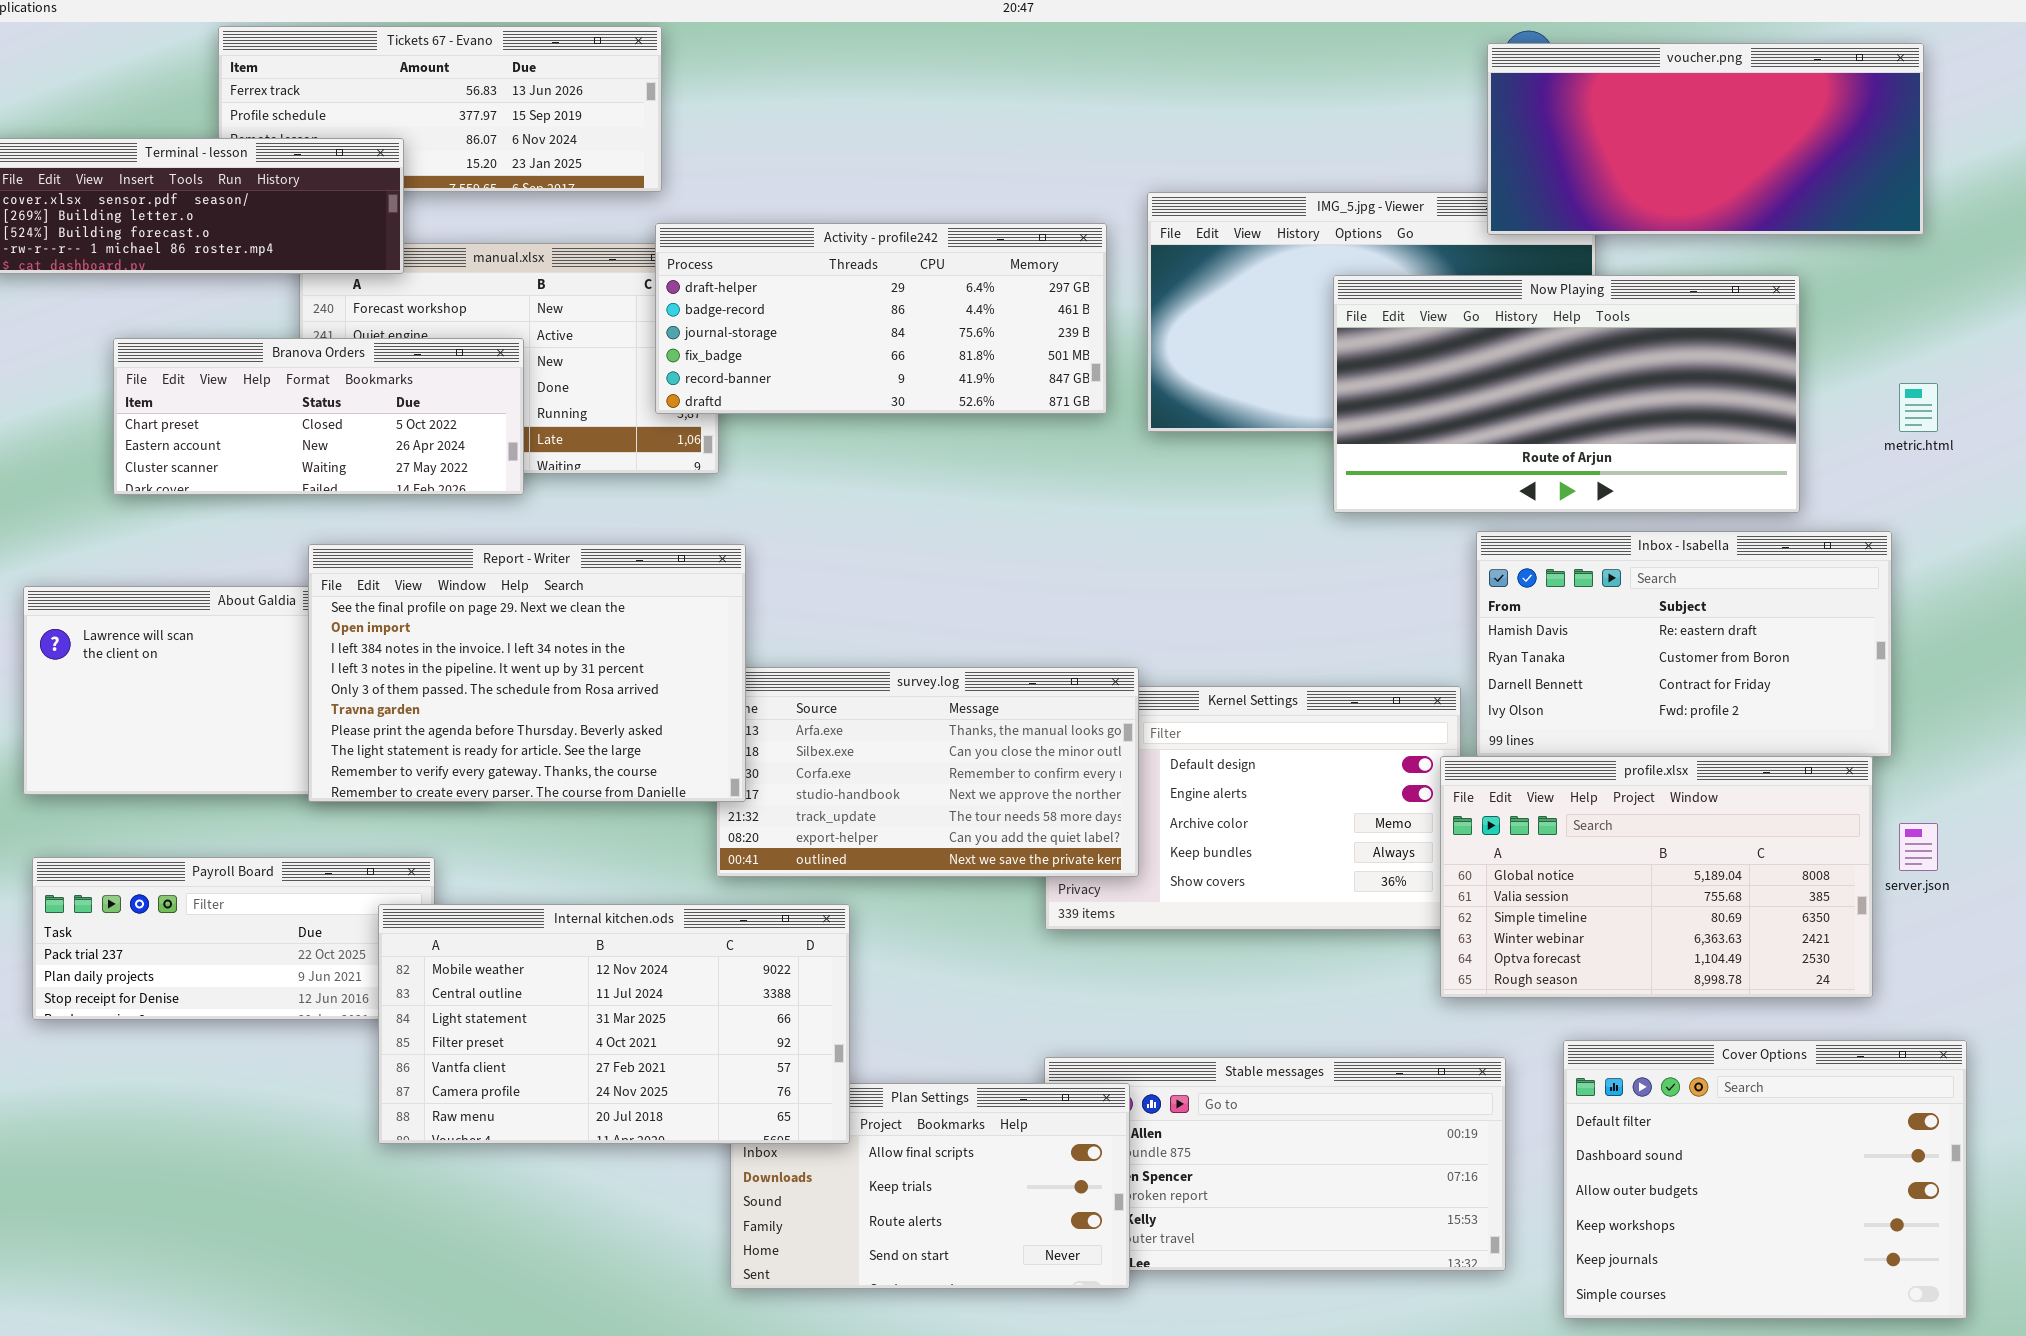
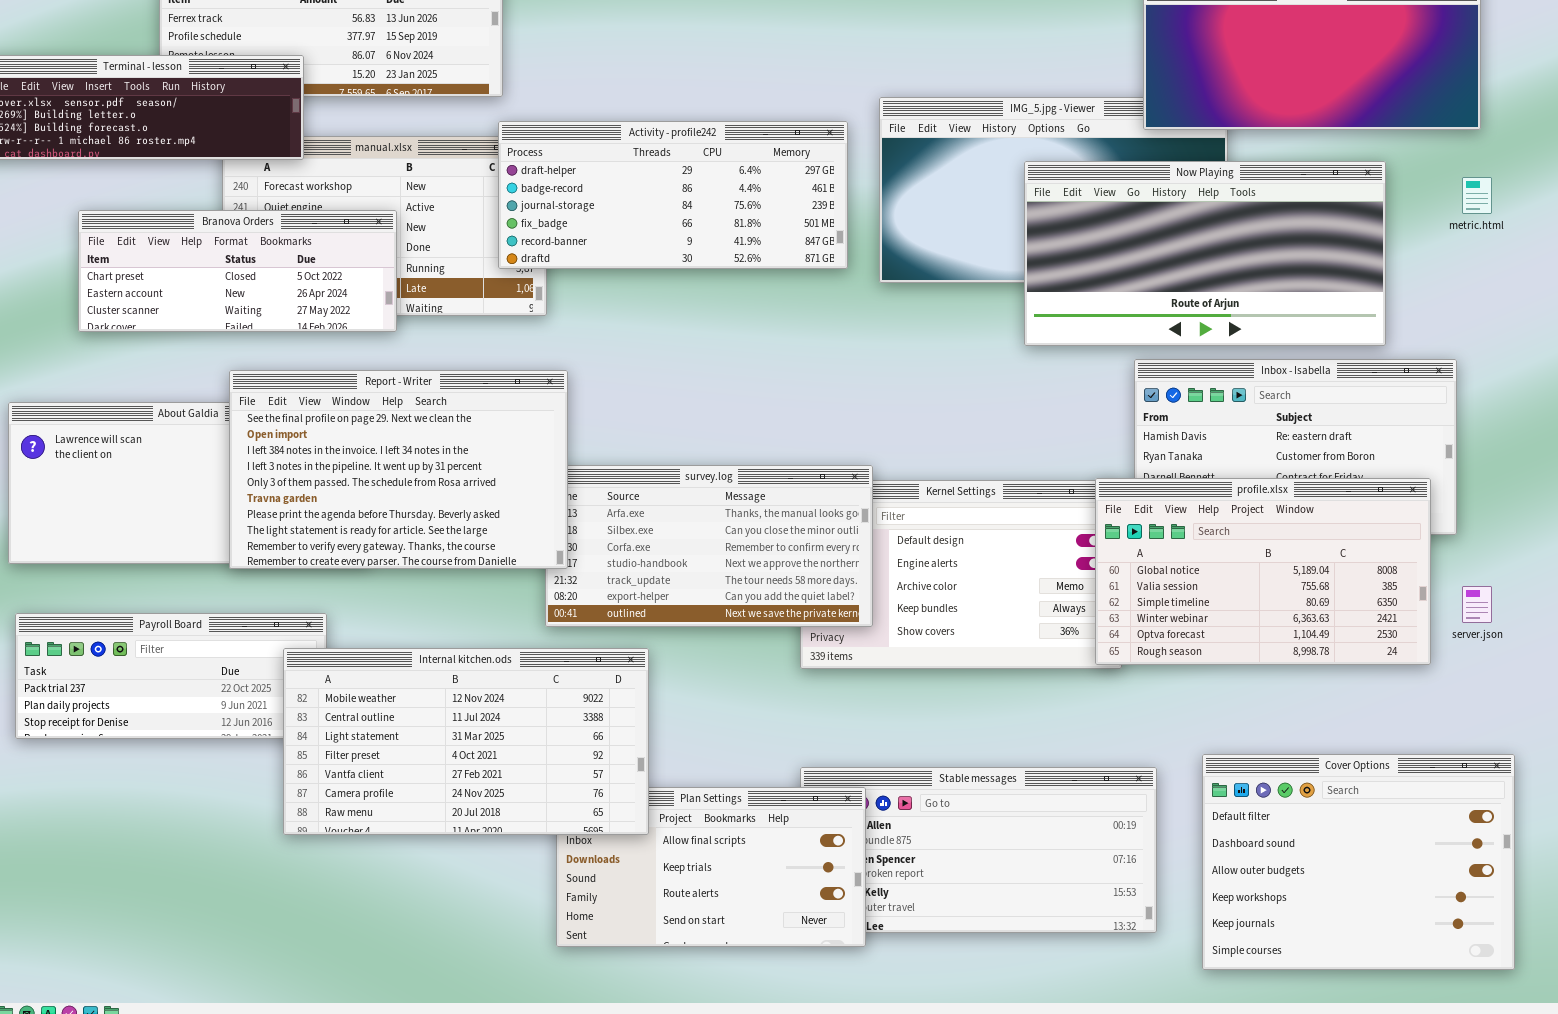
metric.html: [1899,383,1938,432] -> [1462,177,1492,214], moved
profile.xlsx: [1440,756,1873,998] -> [1095,478,1431,665], moved

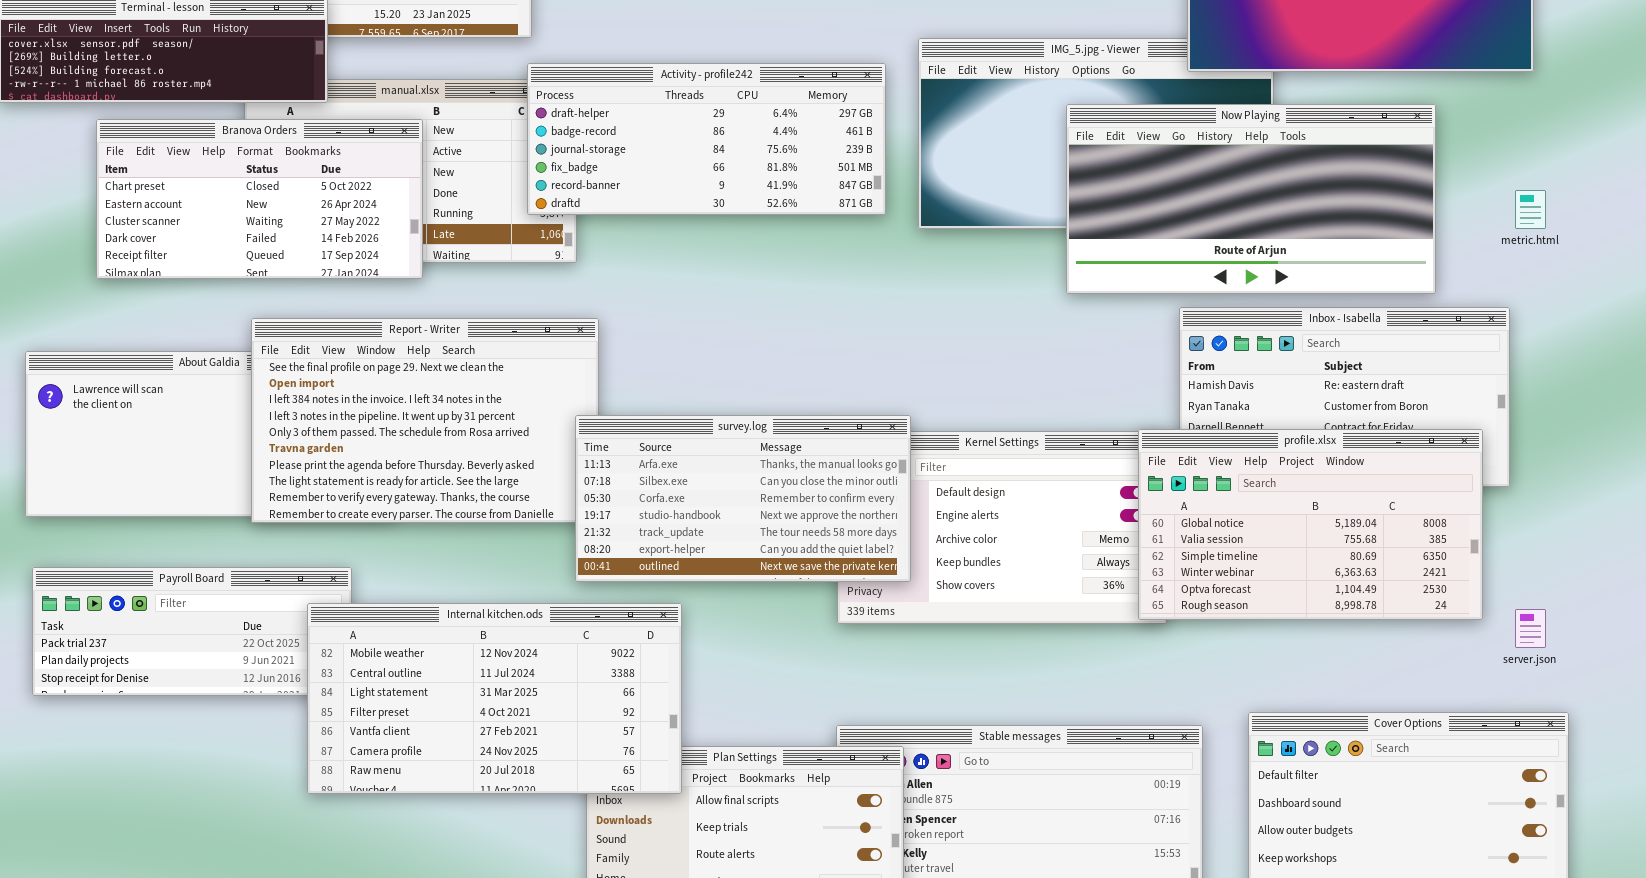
metric.html: [1462,177,1492,214] -> [1515,190,1546,229], moved
Branova Orders: [78,210,397,332] -> [96,119,423,279], resized
survey.log: [545,465,873,627] -> [575,415,911,582], raised
server.json: [1462,586,1492,623] -> [1515,609,1546,648], moved

